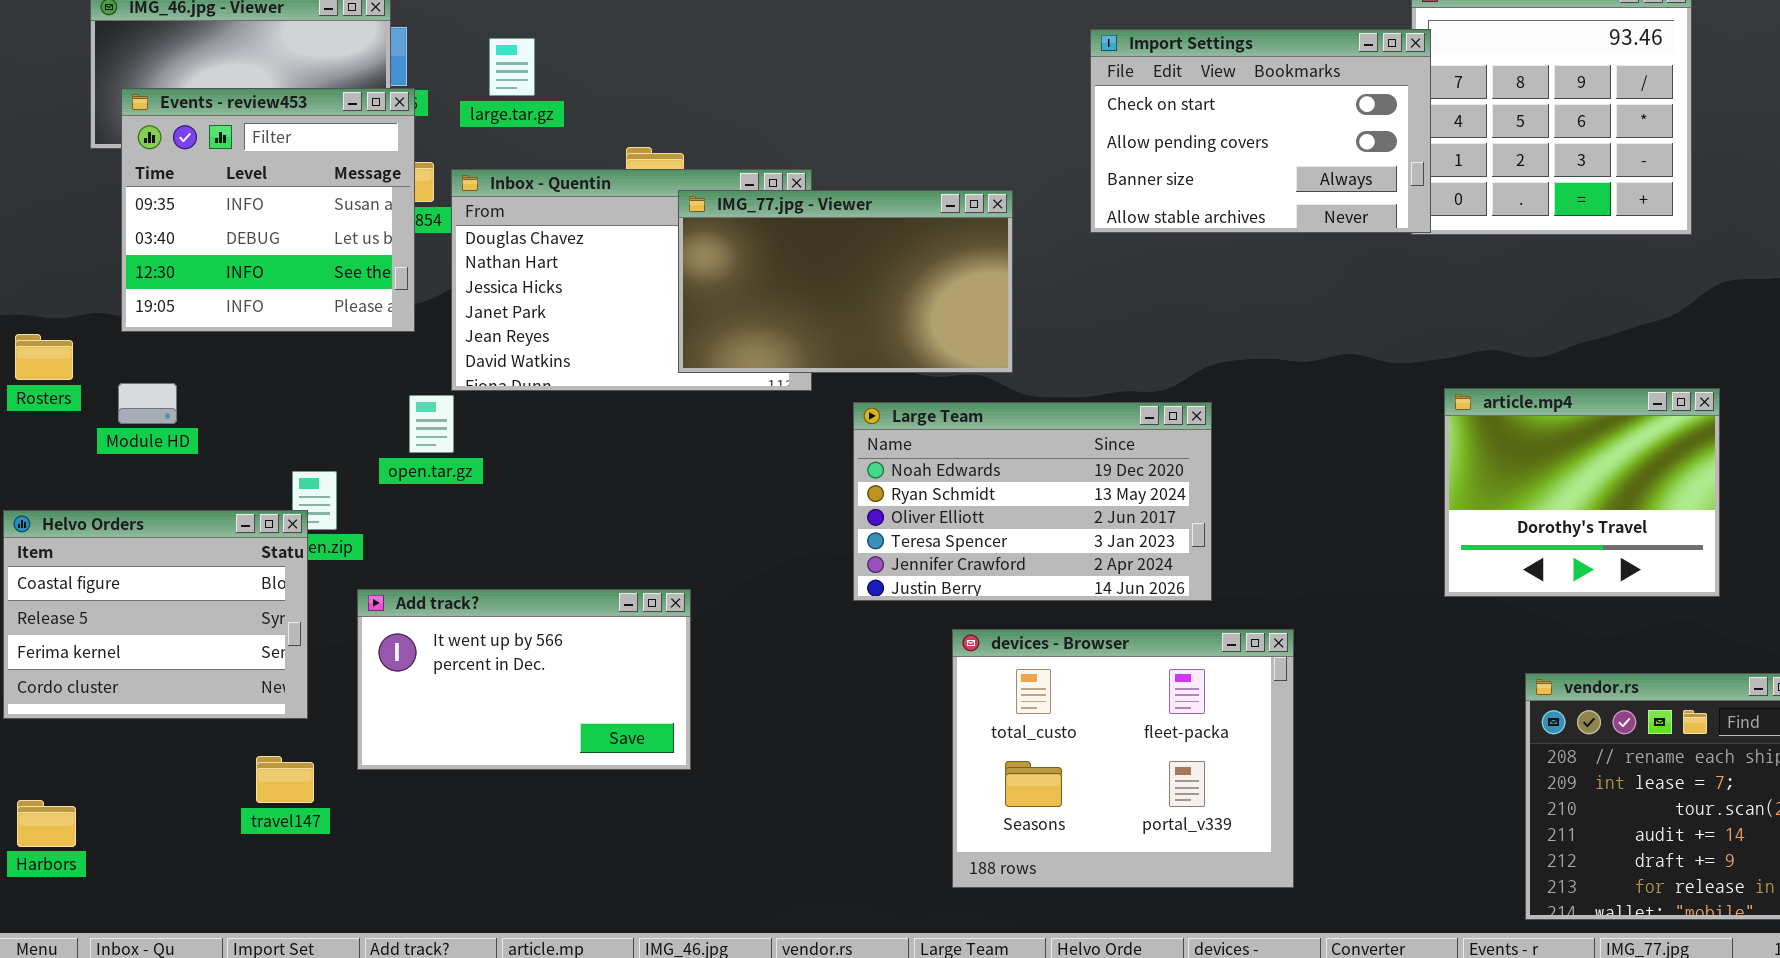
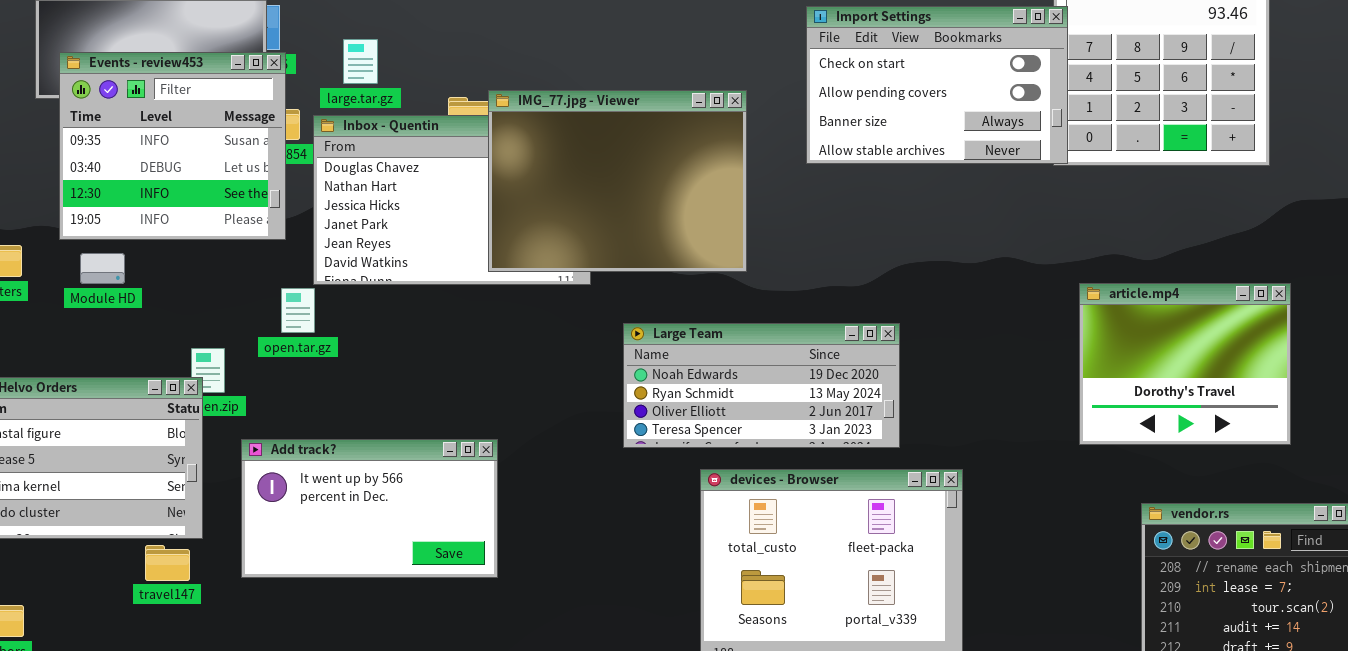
large.tar.gz: [489,38,535,96] -> [343,39,378,84], moved
IMG_77.jpg - Viewer: [678,190,1013,373] -> [488,90,747,272], resized
Module HD: [118,383,177,424] -> [80,253,125,284], moved
Large Team: [853,402,1212,601] -> [623,323,900,448], resized
travel147: [256,756,314,803] -> [145,545,190,581], moved

